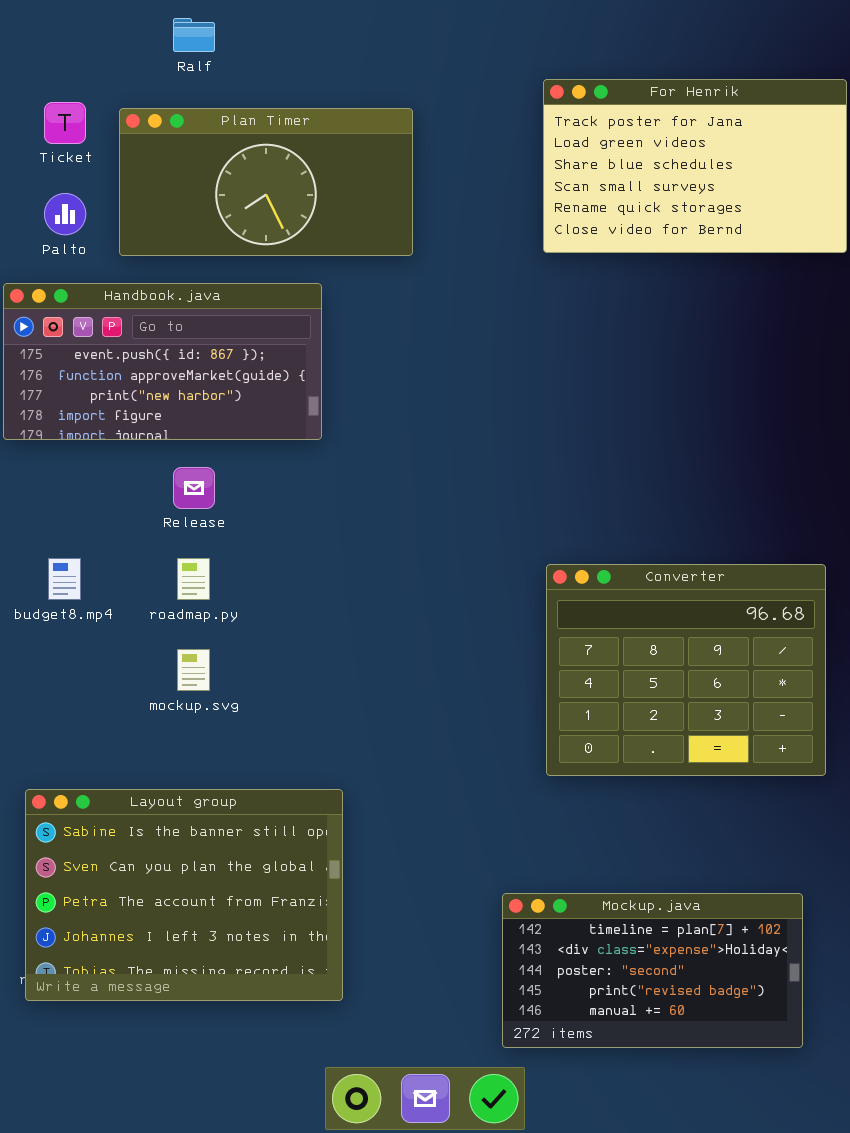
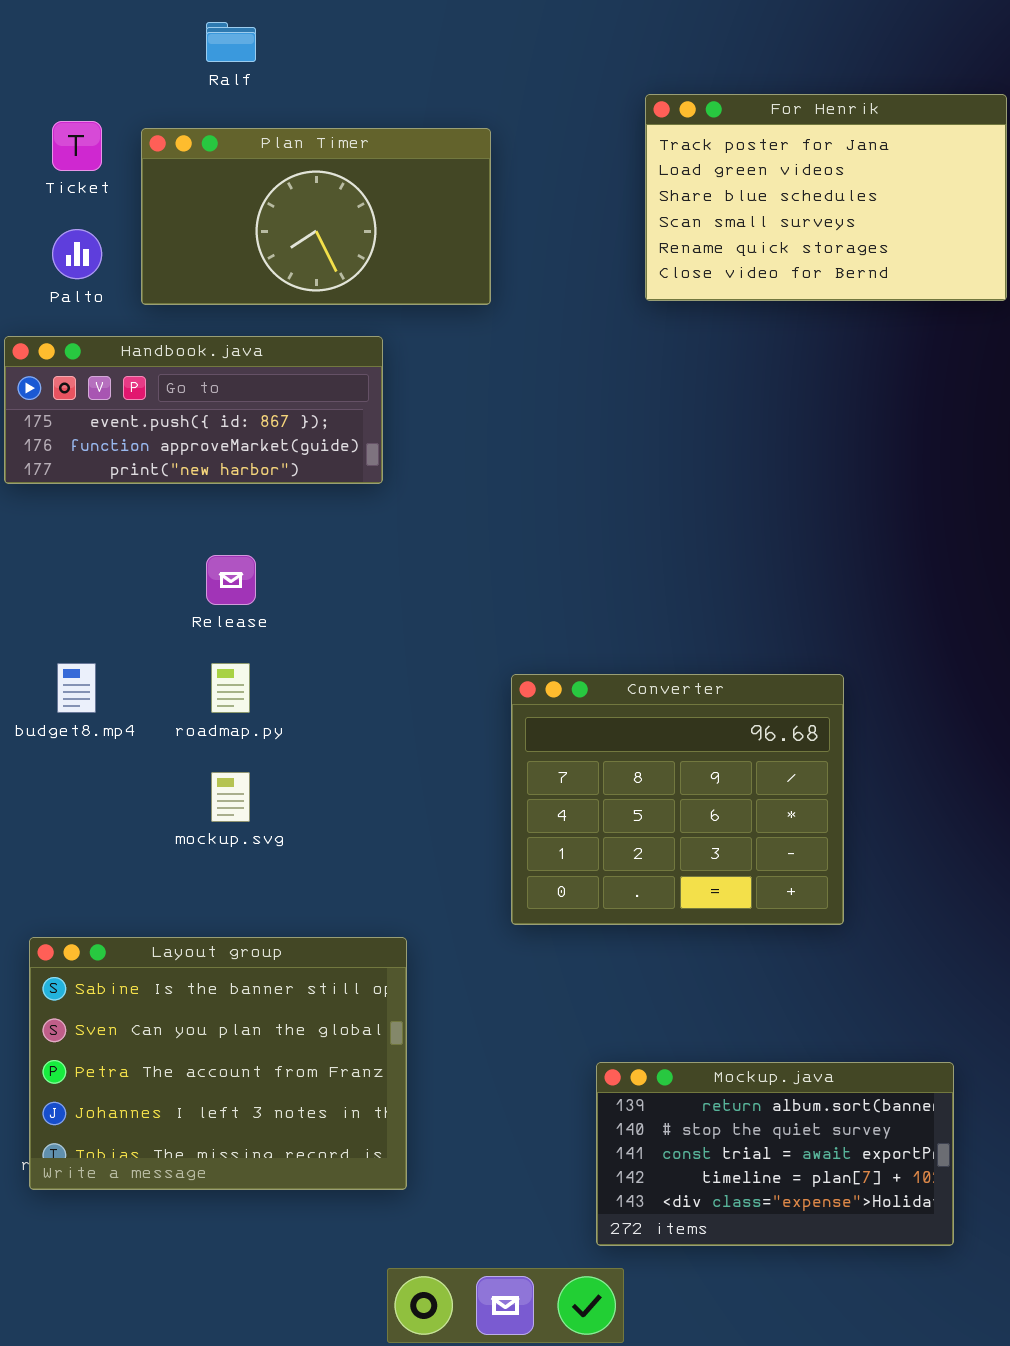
Handbook.java: [3,283,322,440] -> [4,336,383,484], resized
Converter: [546,564,826,776] -> [511,674,844,925], moved
Mockup.java: [502,893,803,1048] -> [596,1062,954,1246], scrolled up 3 rows

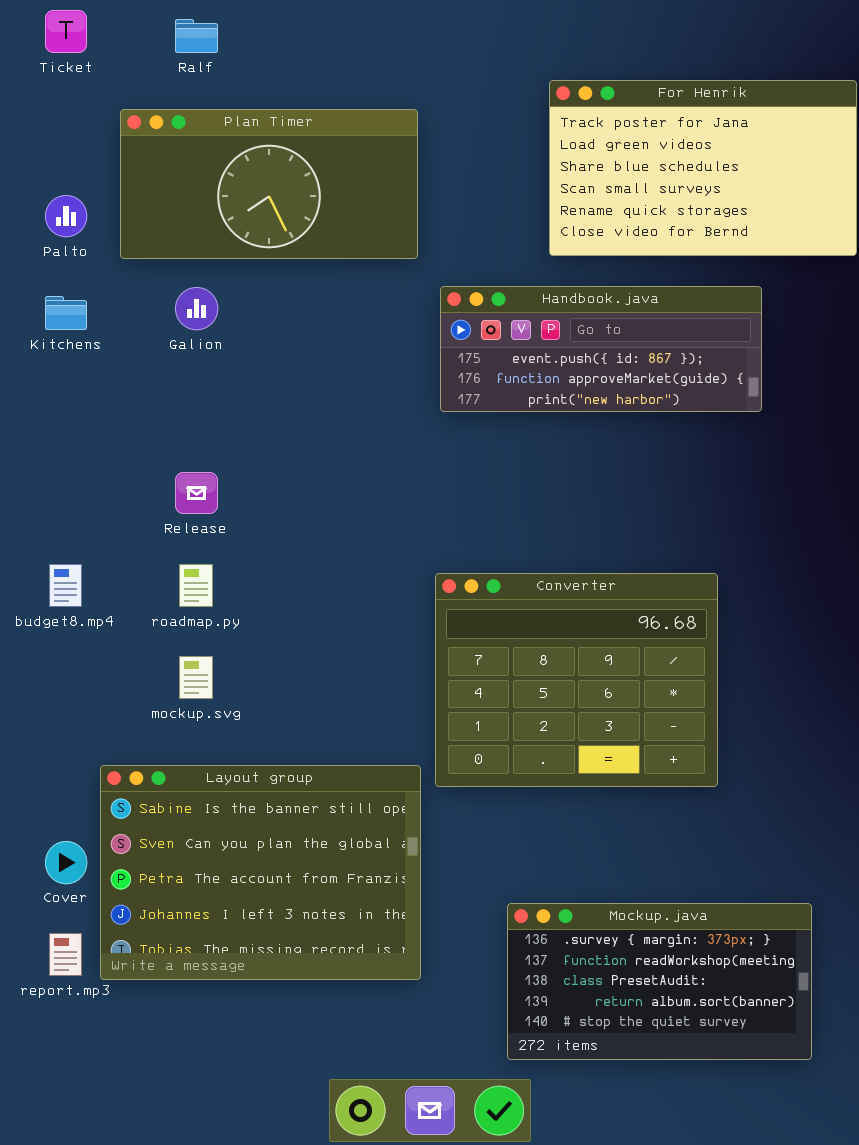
Ticket: [52,121,102,171] -> [45,10,87,53], moved
Handbook.java: [4,336,383,484] -> [440,286,762,412], moved
Layout group: [29,937,407,1190] -> [100,765,421,980], moved
Mockup.java: [596,1062,954,1246] -> [507,903,812,1060], scrolled up 3 rows

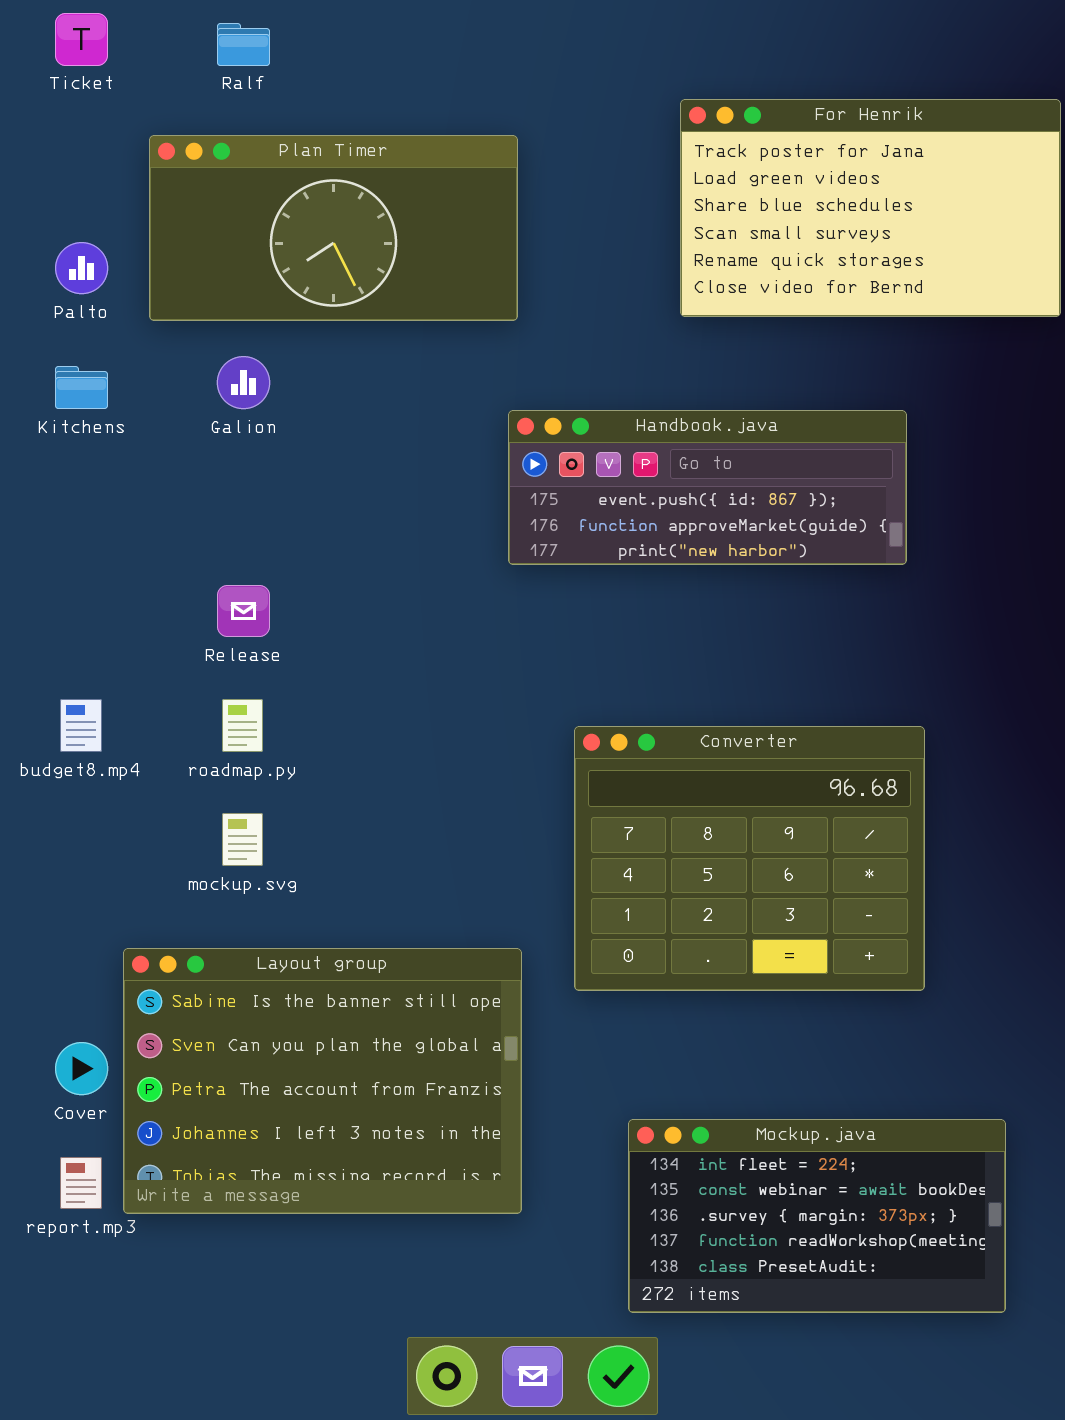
Handbook.java: [440,286,762,412] -> [508,410,907,565], moved
Converter: [435,573,718,787] -> [574,726,925,991], moved
Mockup.java: [507,903,812,1060] -> [628,1119,1006,1313], scrolled up 2 rows

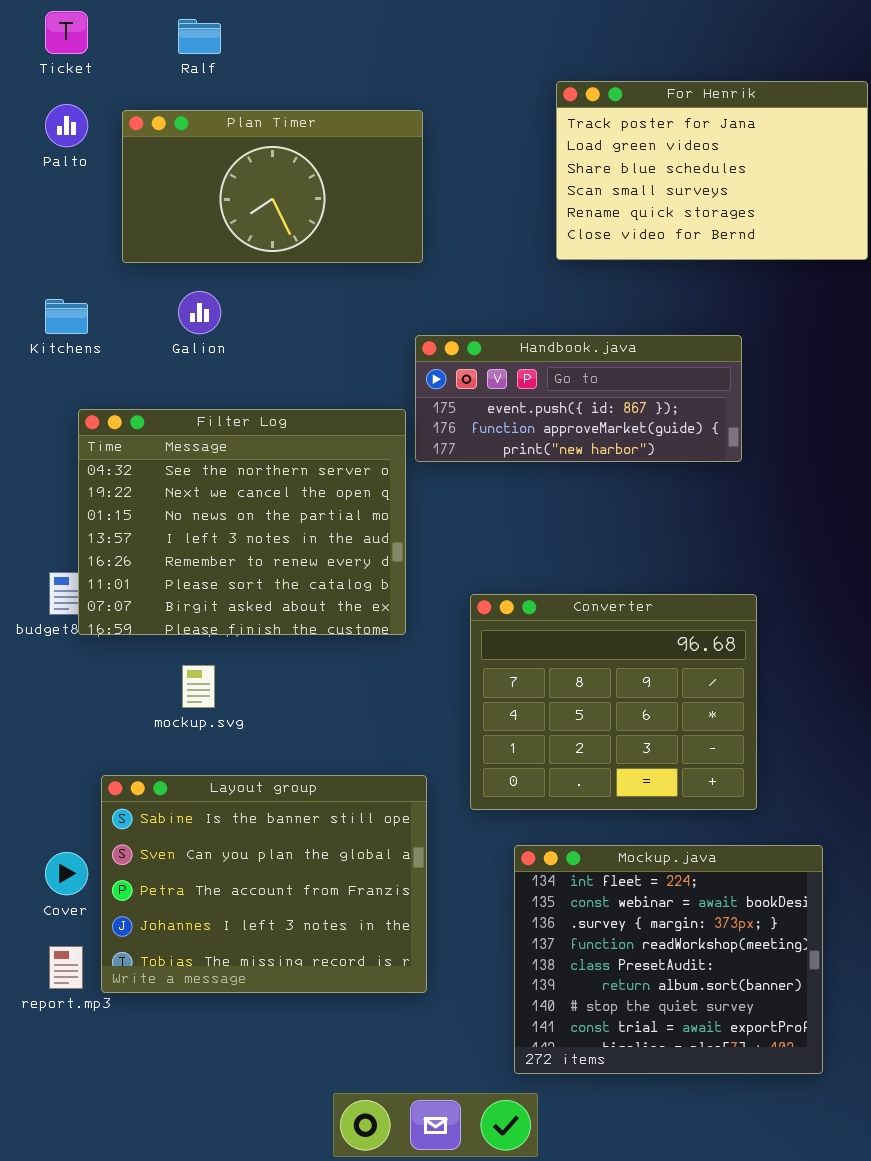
Palto: [55,242,108,294] -> [45,104,88,147], moved
Filter Log: none -> [78,409,406,635], opened
Mockup.java: [628,1119,1006,1313] -> [514,845,823,1074], resized

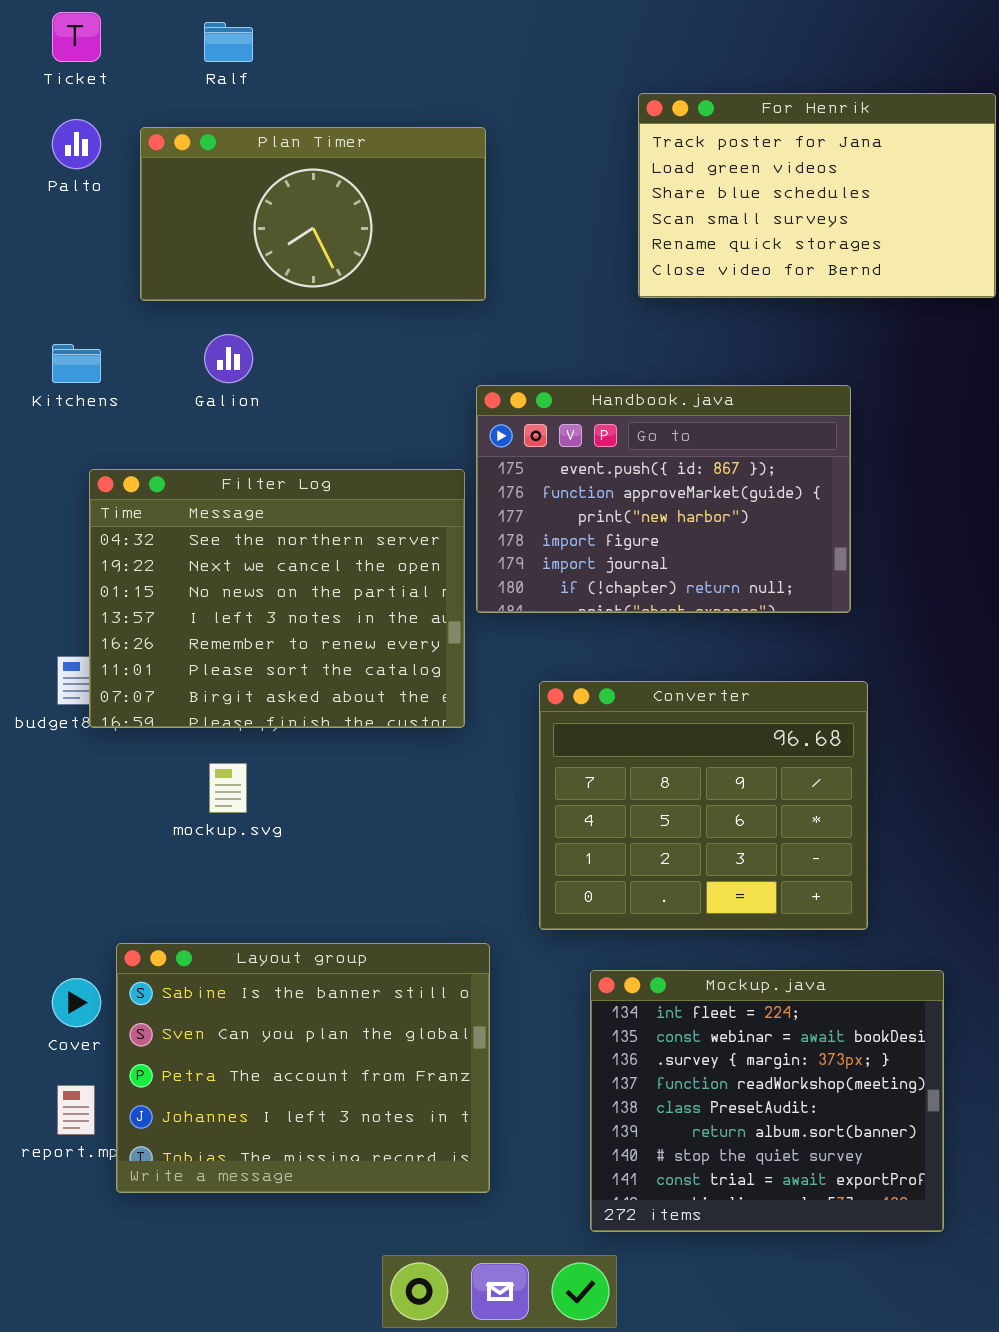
Handbook.java: [415,335,742,462] -> [476,385,851,613], resized
Layout group: [101,775,427,993] -> [116,943,490,1193], moved

